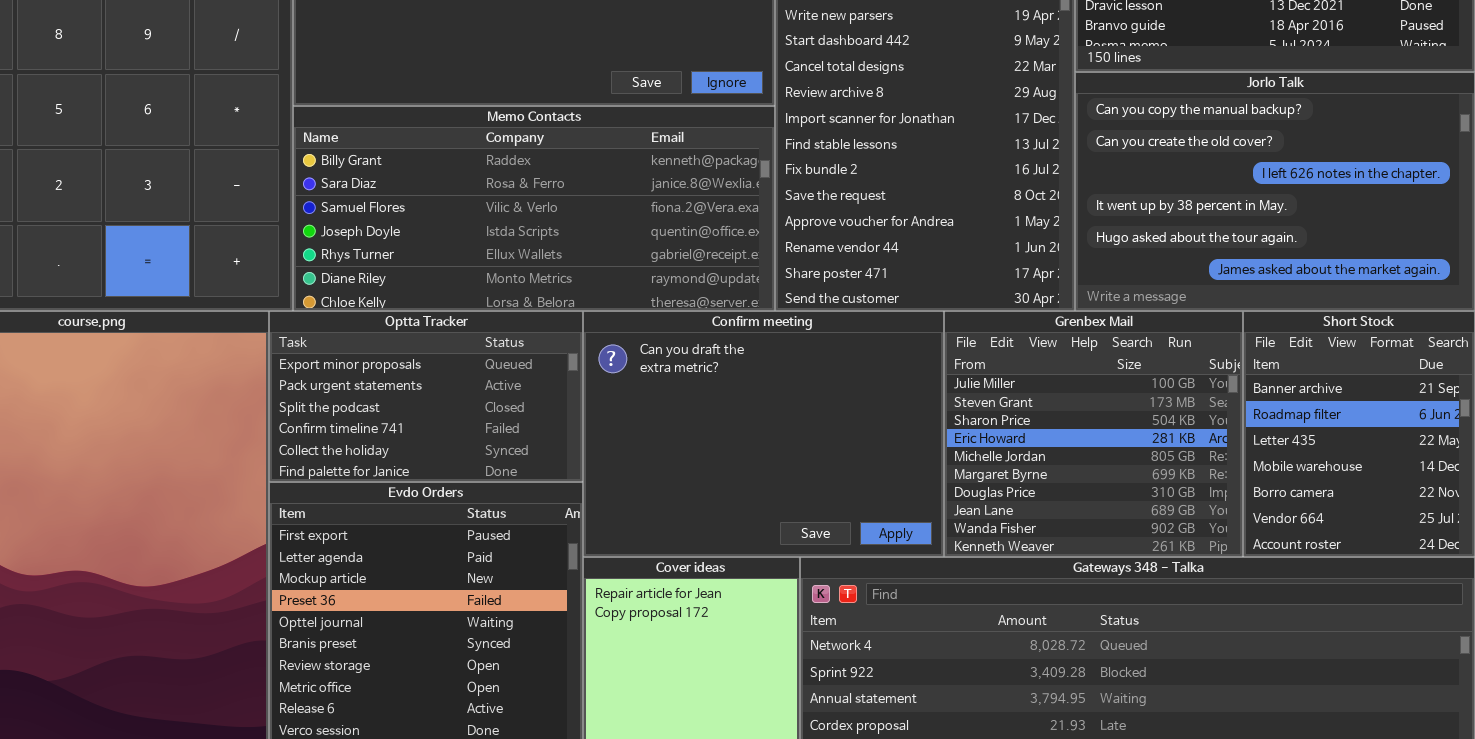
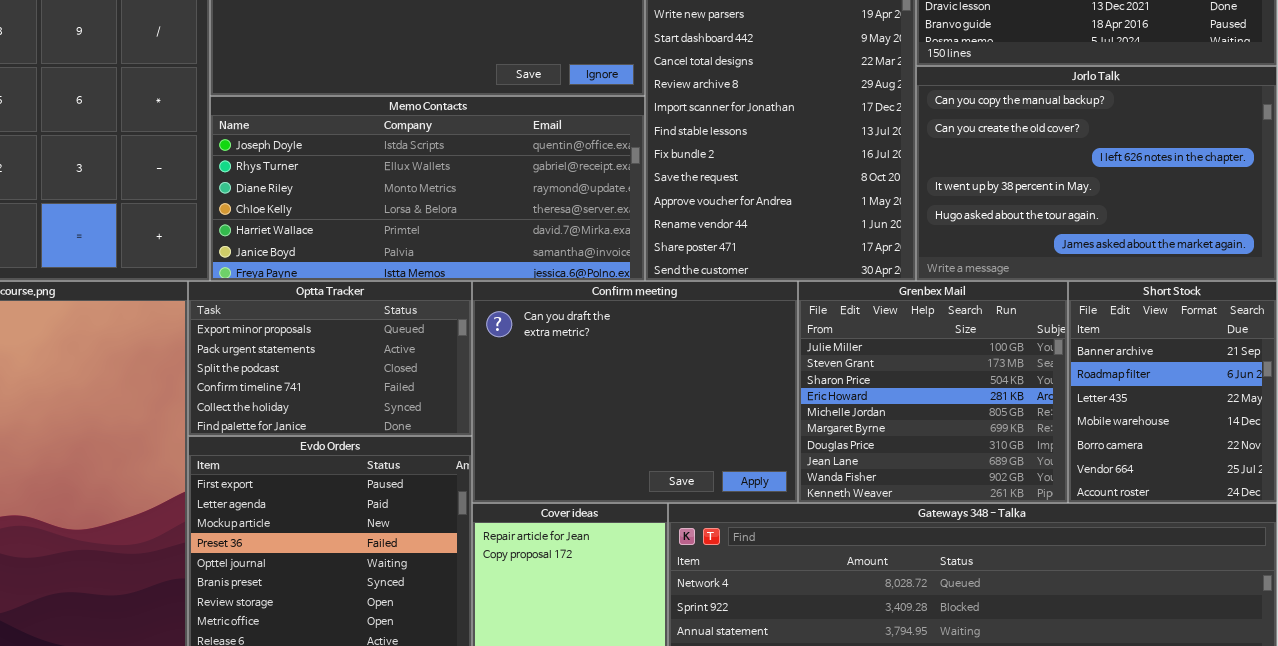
Memo Contacts: [293,106,775,311] -> [210,96,645,281], scrolled down 3 rows

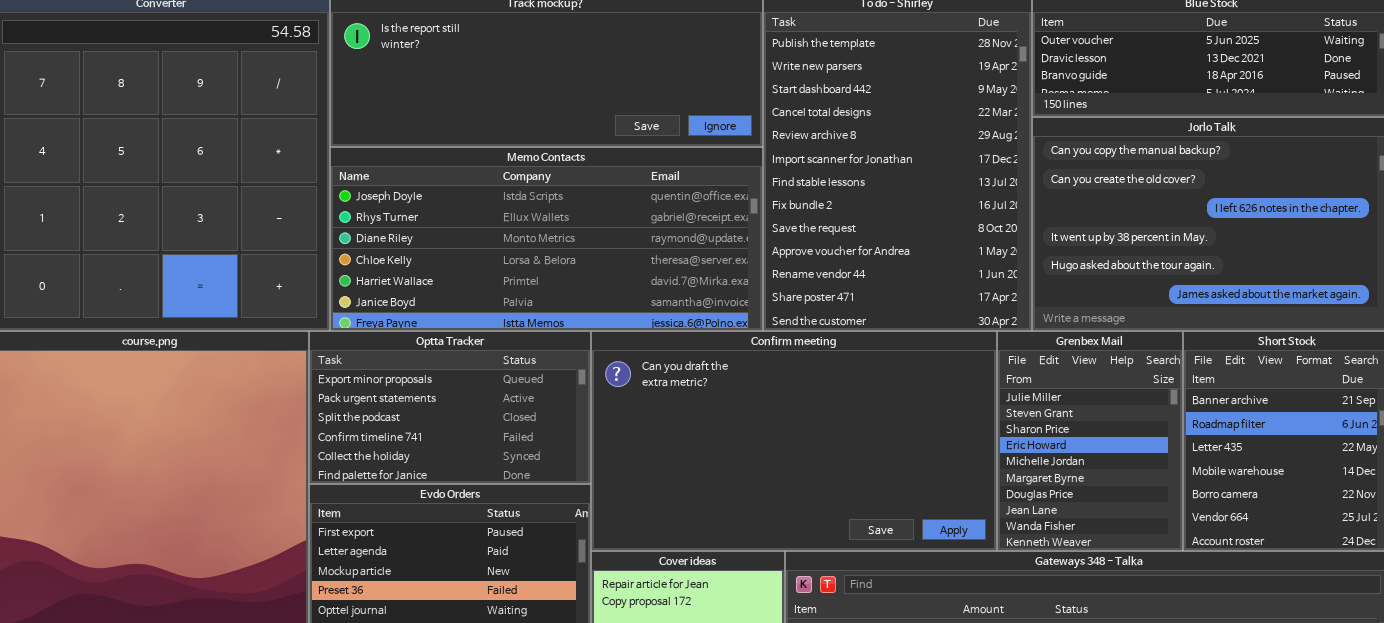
Confirm meeting: [472,281,798,503] -> [591,331,997,551], resized
Grenbex Mail: [798,281,1068,503] -> [997,331,1183,551], resized

